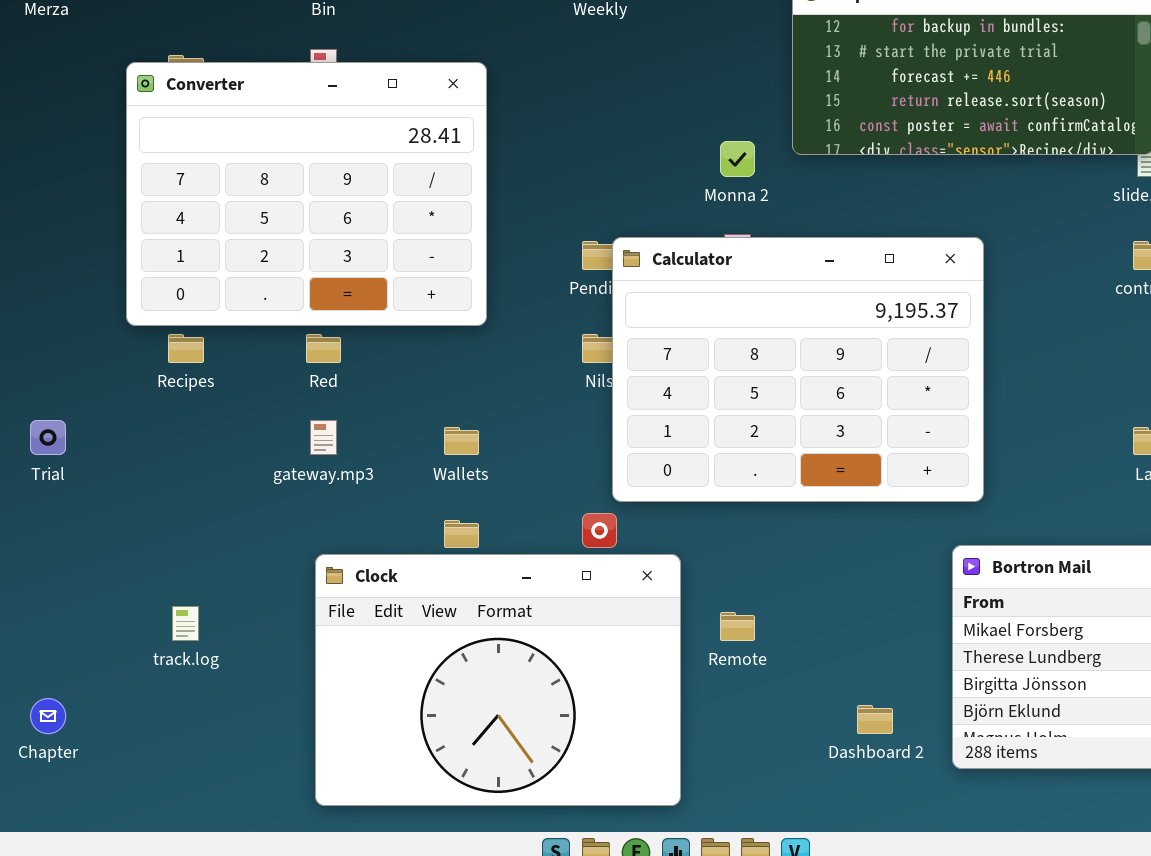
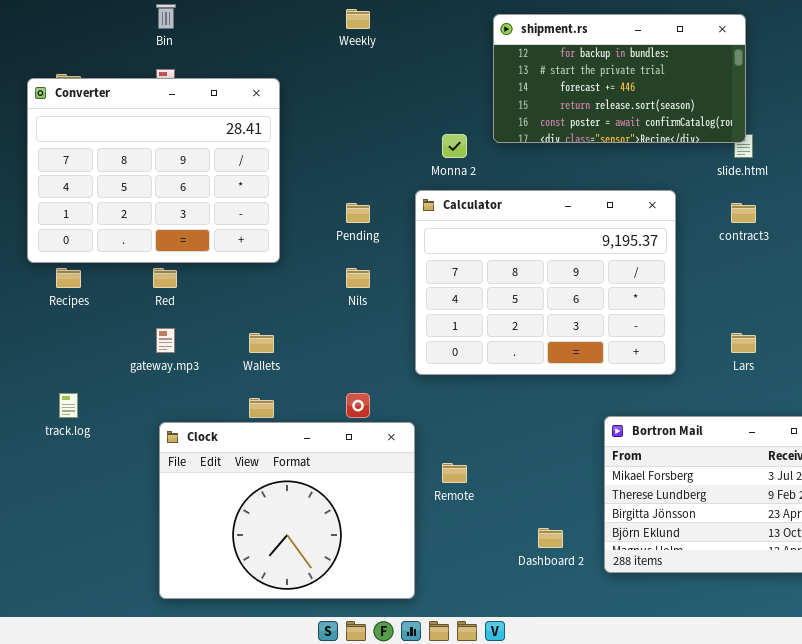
Calculator: [612,237,984,502] -> [415,190,676,375], moved
track.log: [172,606,199,641] -> [59,393,78,418], moved

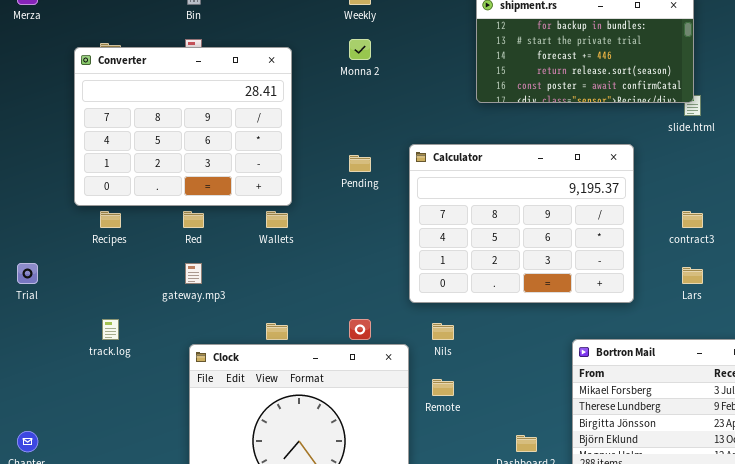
Monna 2: [442,134,467,158] -> [349,39,371,60], moved
contract3: [731,203,756,223] -> [682,211,703,228], moved
Nils: [346,268,370,288] -> [432,323,454,340], moved
Wallets: [249,333,274,353] -> [266,211,288,228], moved

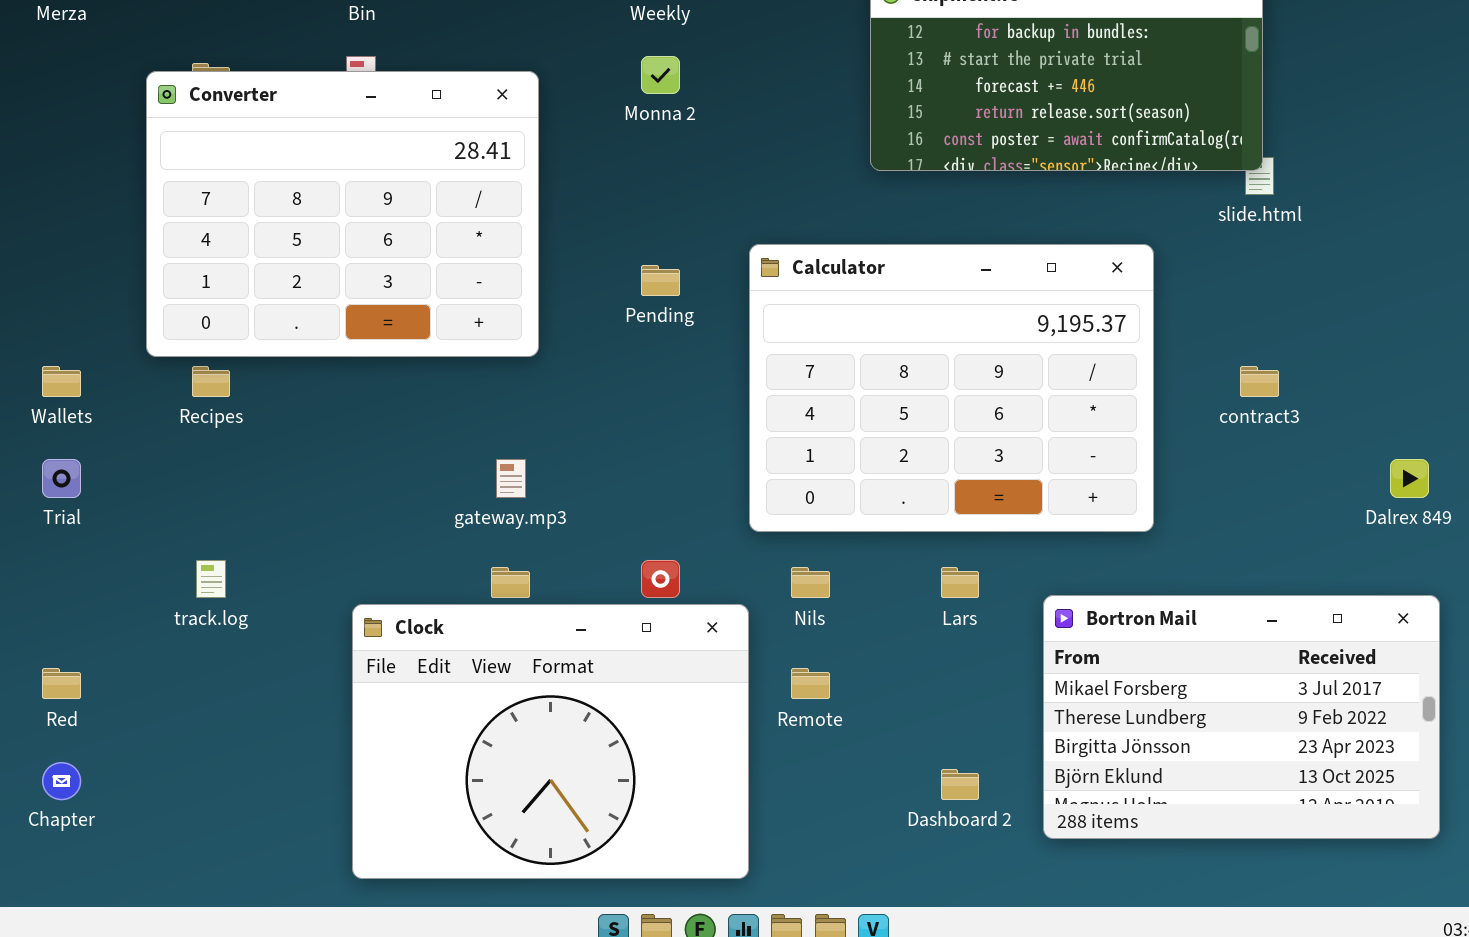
Red: [183,211,204,228] -> [42,668,81,699], moved
Wallets: [266,211,288,228] -> [42,366,81,397], moved
gateway.mp3: [185,263,202,284] -> [496,459,526,498], moved
Lars: [682,267,703,284] -> [941,567,979,598], moved

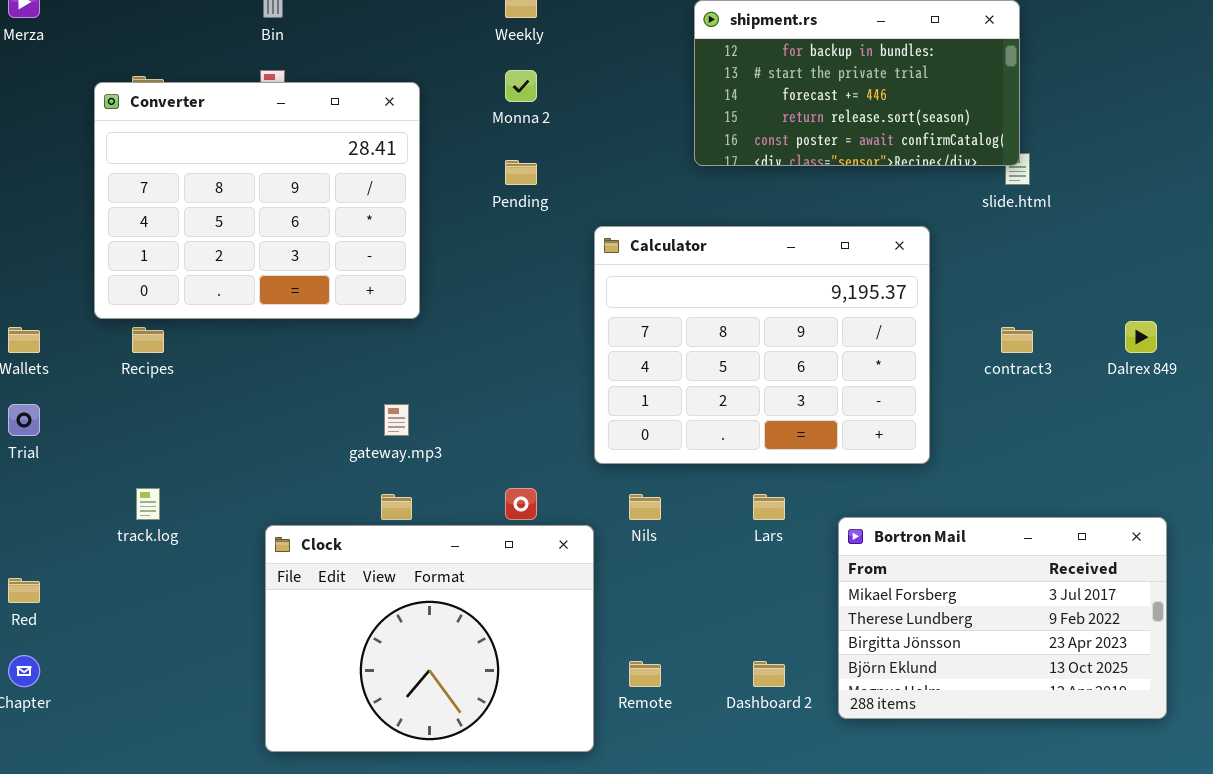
Pending: [641,265,680,296] -> [505,160,537,185], moved
Dalrex 849: [1390,459,1429,498] -> [1125,321,1157,353], moved
Remote: [791,668,830,699] -> [629,661,661,687], moved

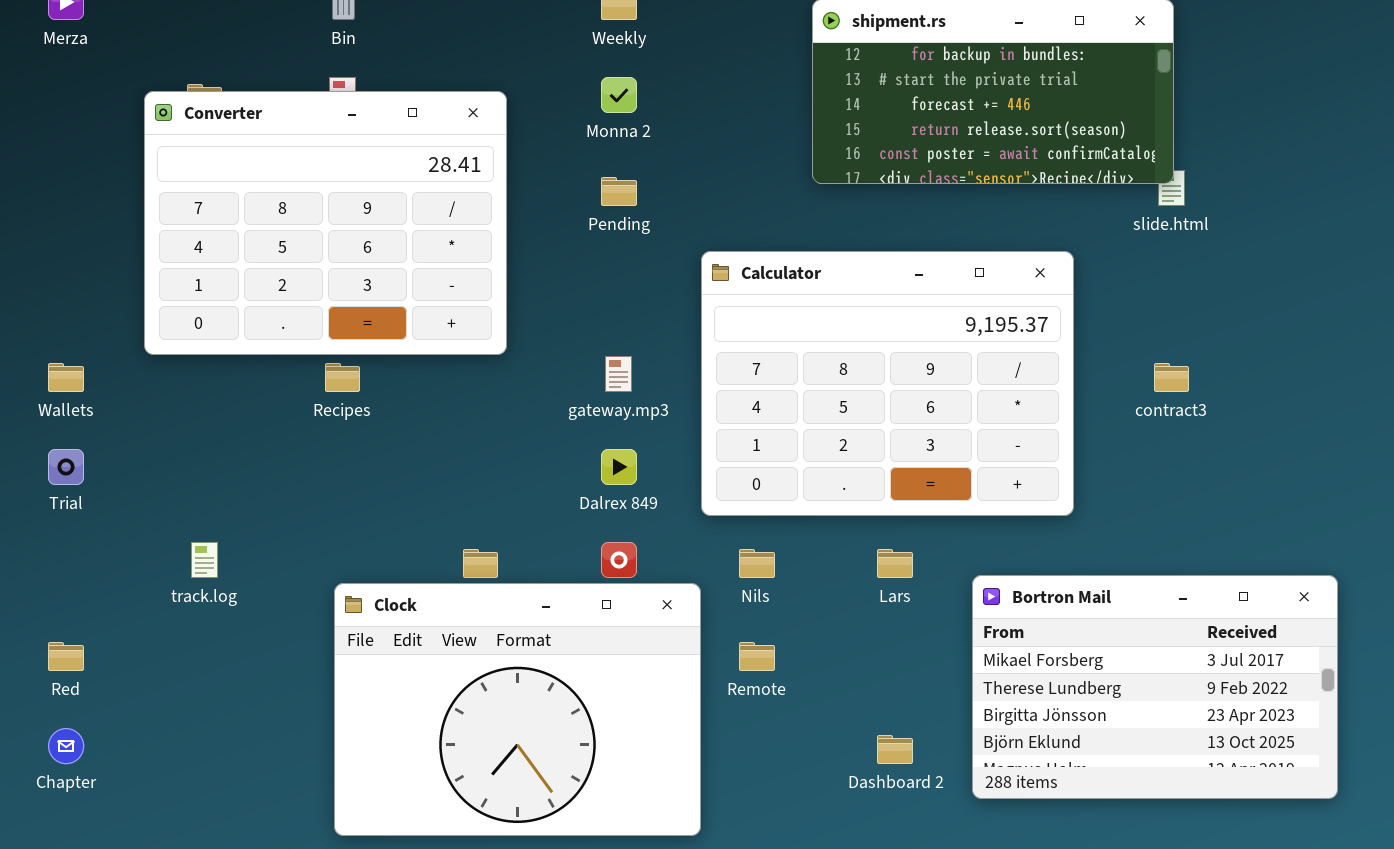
Dalrex 849: [1125,321,1157,353] -> [601,449,637,485], moved
Recipes: [132,327,164,353] -> [325,363,360,392], moved
gateway.mp3: [384,404,409,436] -> [605,356,632,392], moved
Remote: [629,661,661,687] -> [739,642,775,671], moved

